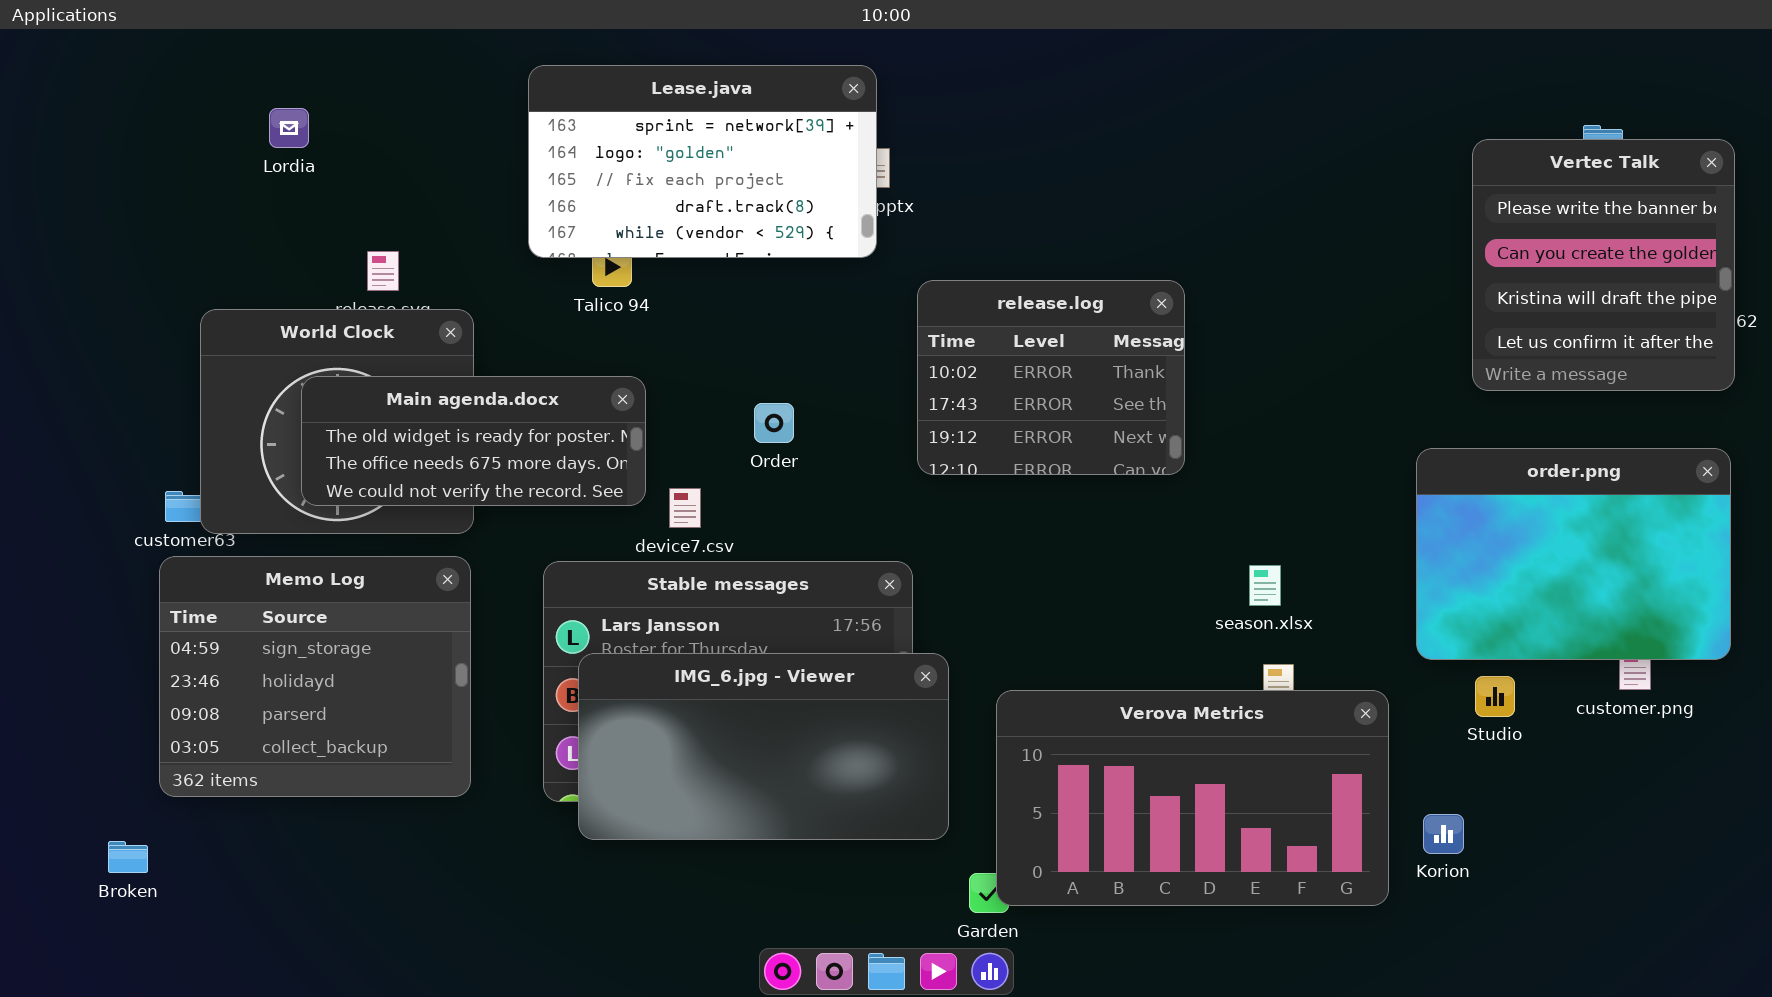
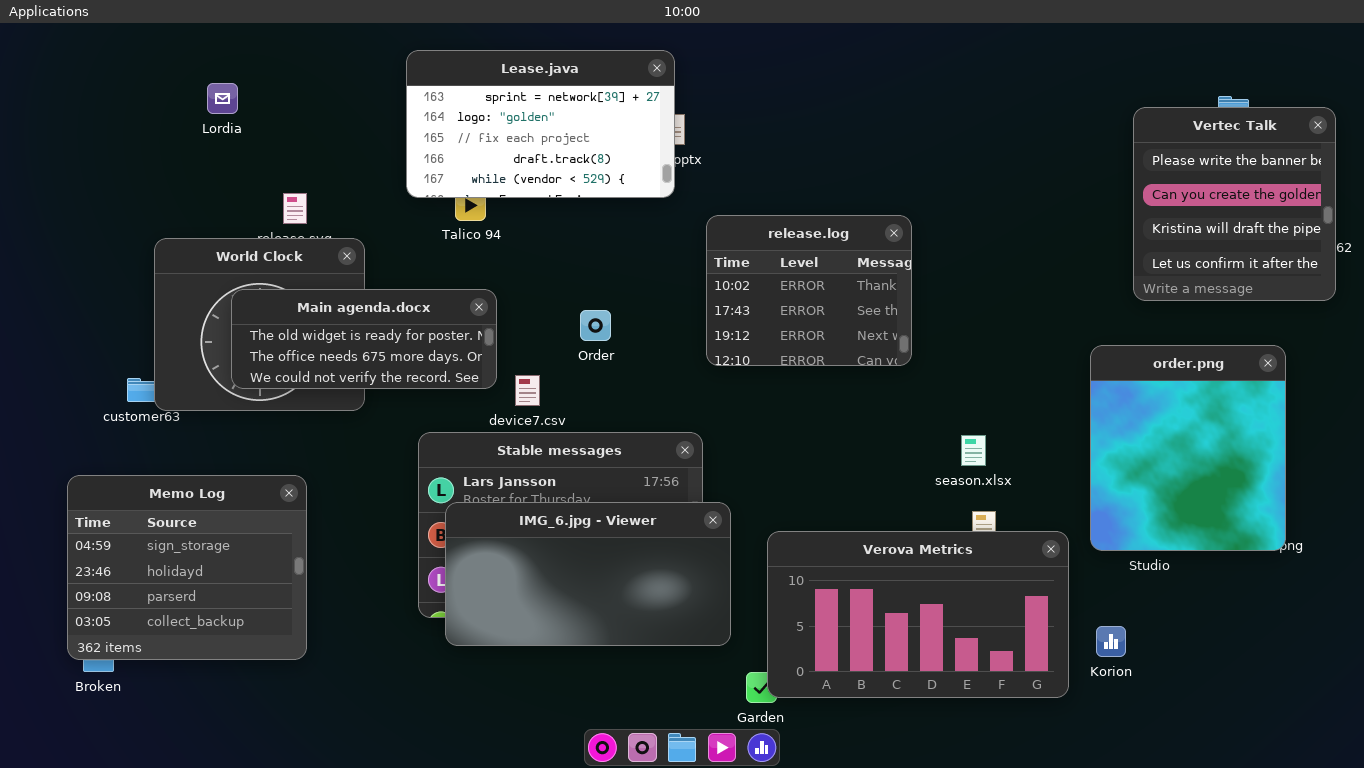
order.png: [1416,448,1731,660] -> [1090,345,1286,551], resized
Memo Log: [159,556,471,797] -> [67,475,307,660], moved

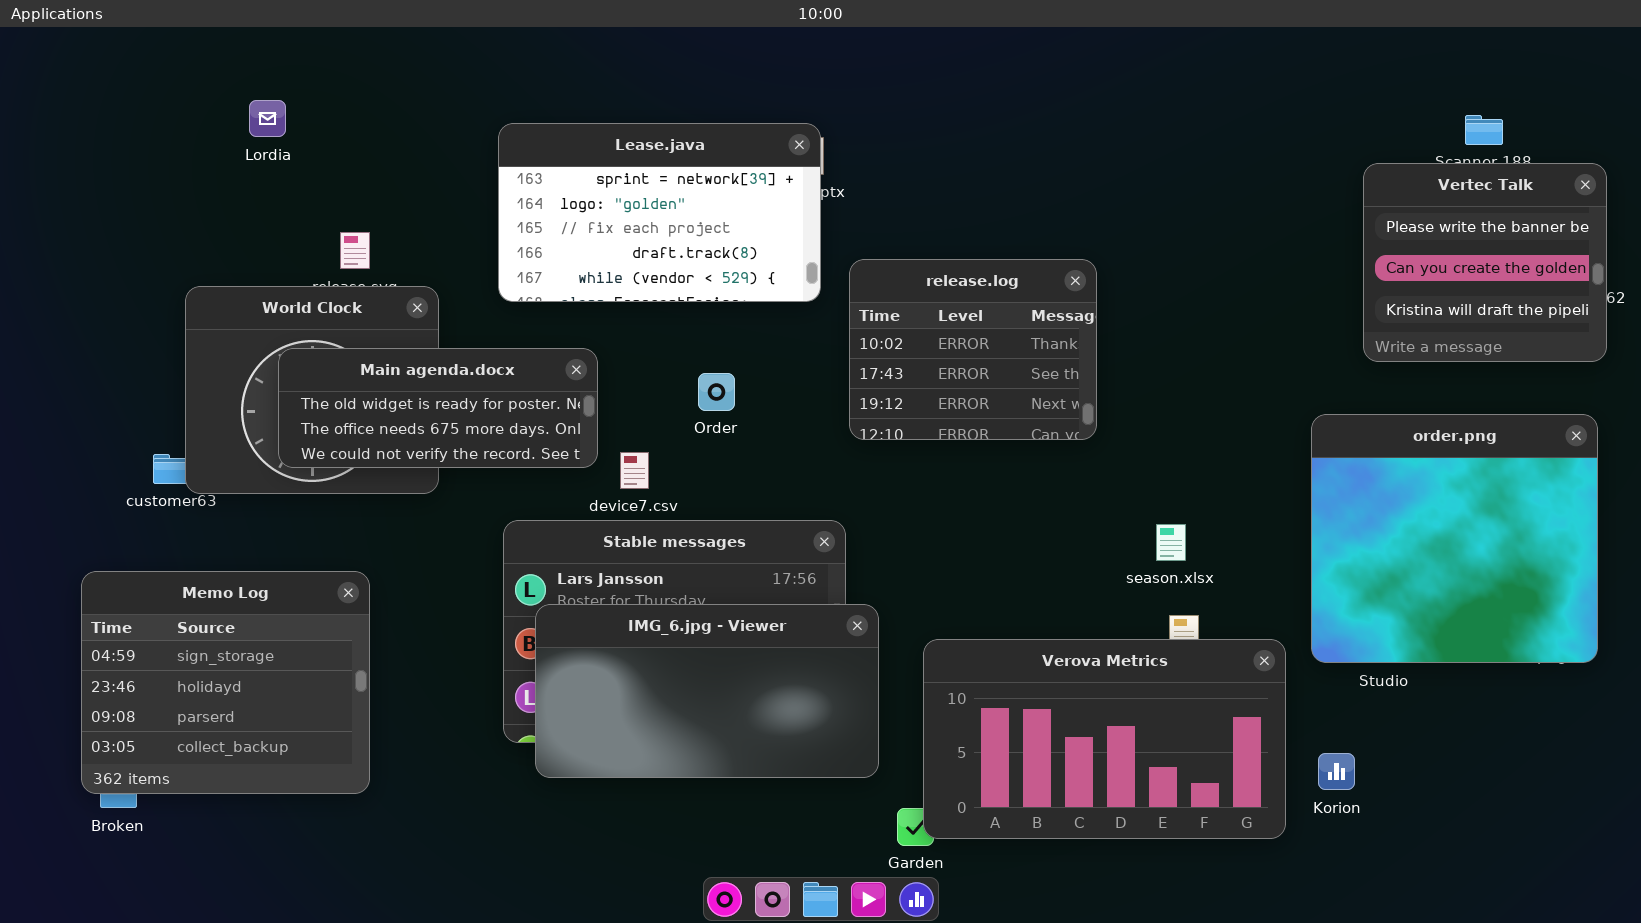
Lease.java: [406,50,675,198] -> [498,123,821,302], moved
Vertec Talk: [1133,107,1336,301] -> [1363,163,1607,362], resized
order.png: [1090,345,1286,551] -> [1311,414,1598,663], resized

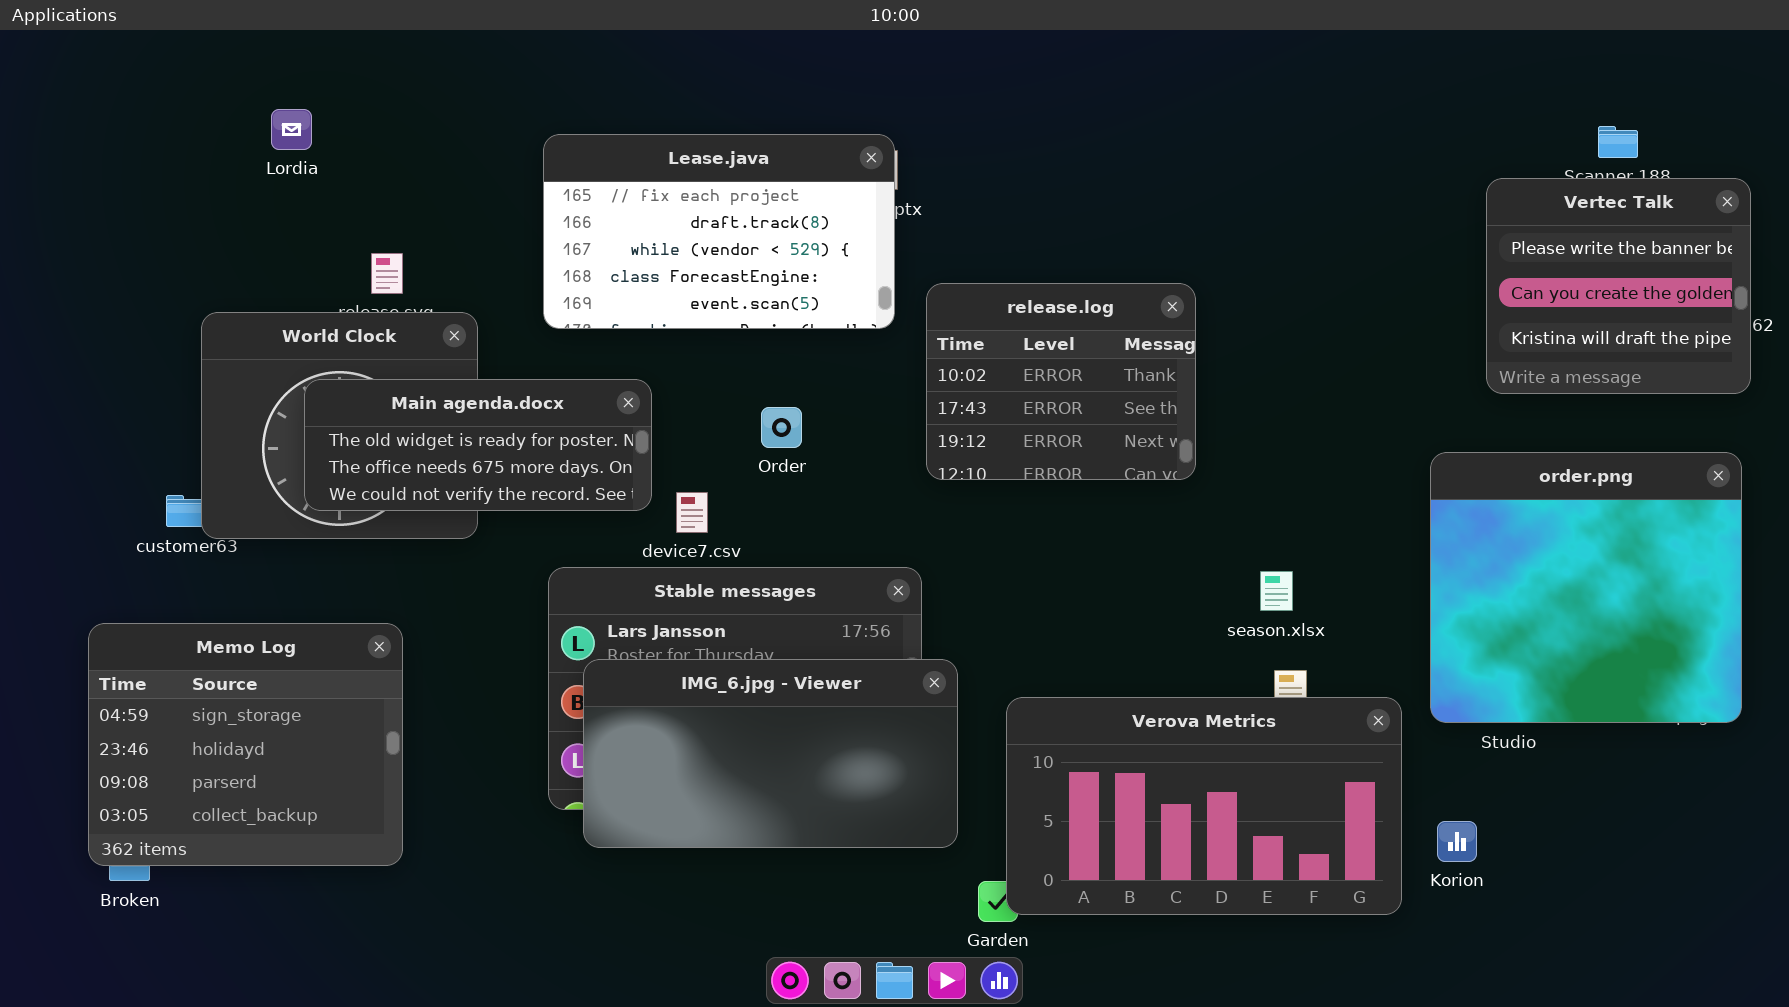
Lease.java: [498,123,821,302] -> [543,134,895,329], scrolled down 2 rows

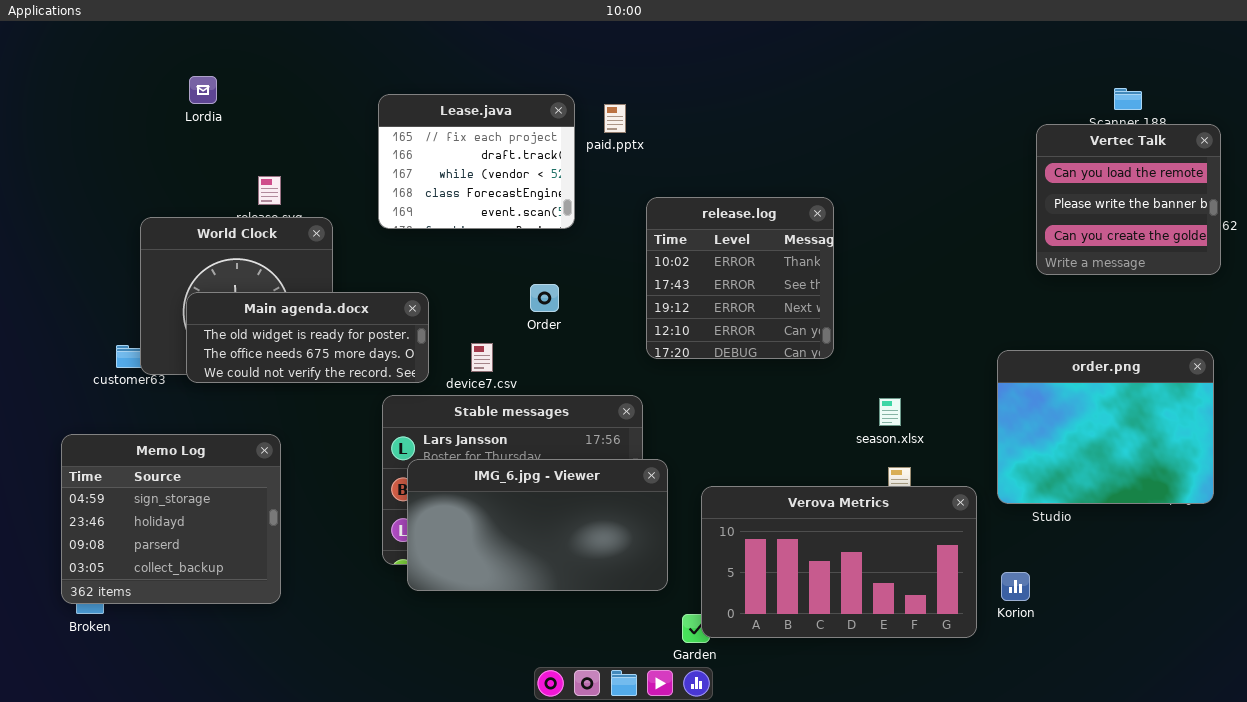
Lease.java: [543,134,895,329] -> [378,94,575,229], resized
Vertec Talk: [1486,178,1751,394] -> [1036,124,1221,275], scrolled up 1 row
release.log: [926,283,1196,480] -> [646,197,834,359], resized
Main agenda.docx: [304,379,652,511] -> [186,292,429,383], moved
order.png: [1430,452,1742,723] -> [997,350,1214,504], resized

